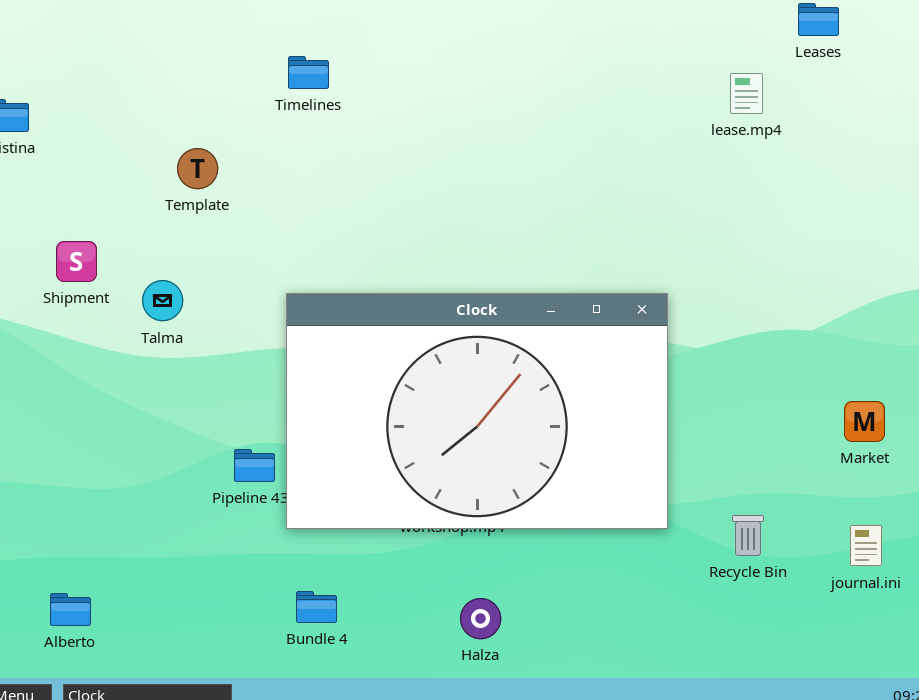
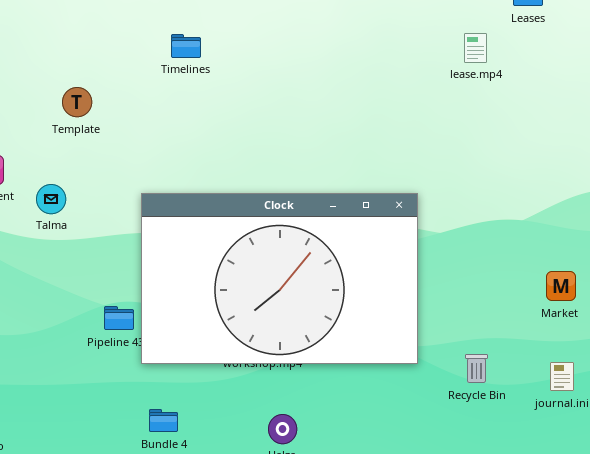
Timelines: [288,56,329,89] -> [171,34,201,58], moved

